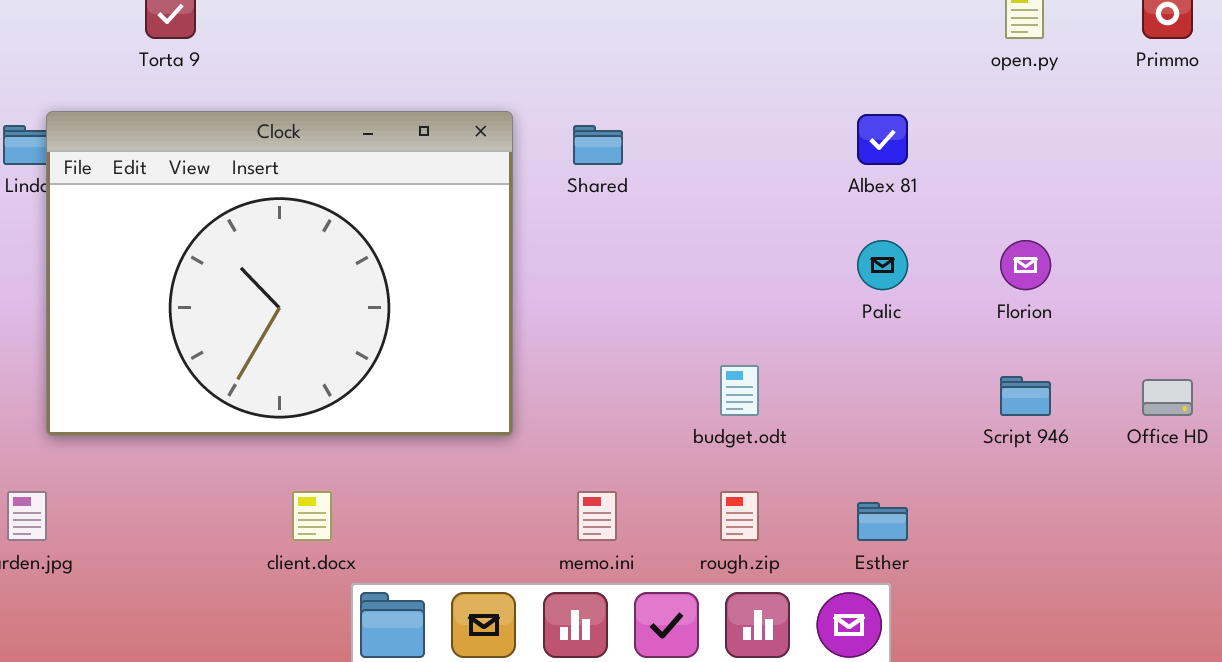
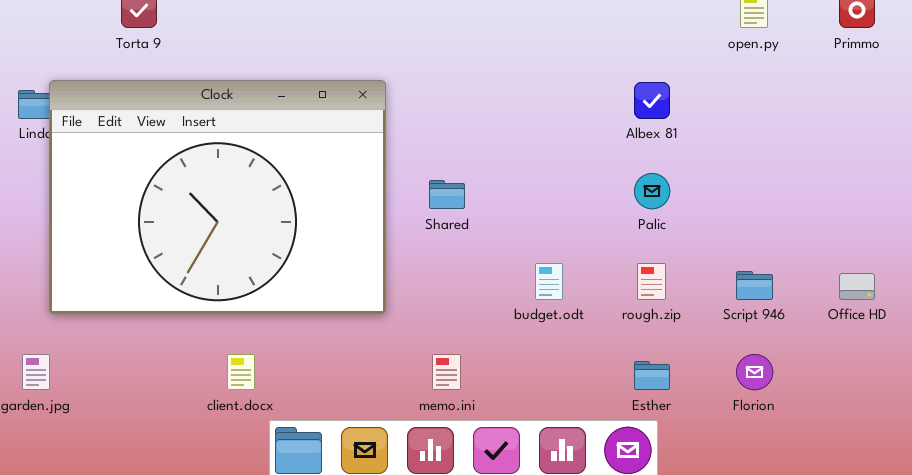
Shared: [573,125,623,165] -> [429,180,465,209], moved
Florion: [1000,240,1051,290] -> [736,354,773,390], moved
rough.zip: [720,491,759,541] -> [637,263,666,300], moved

